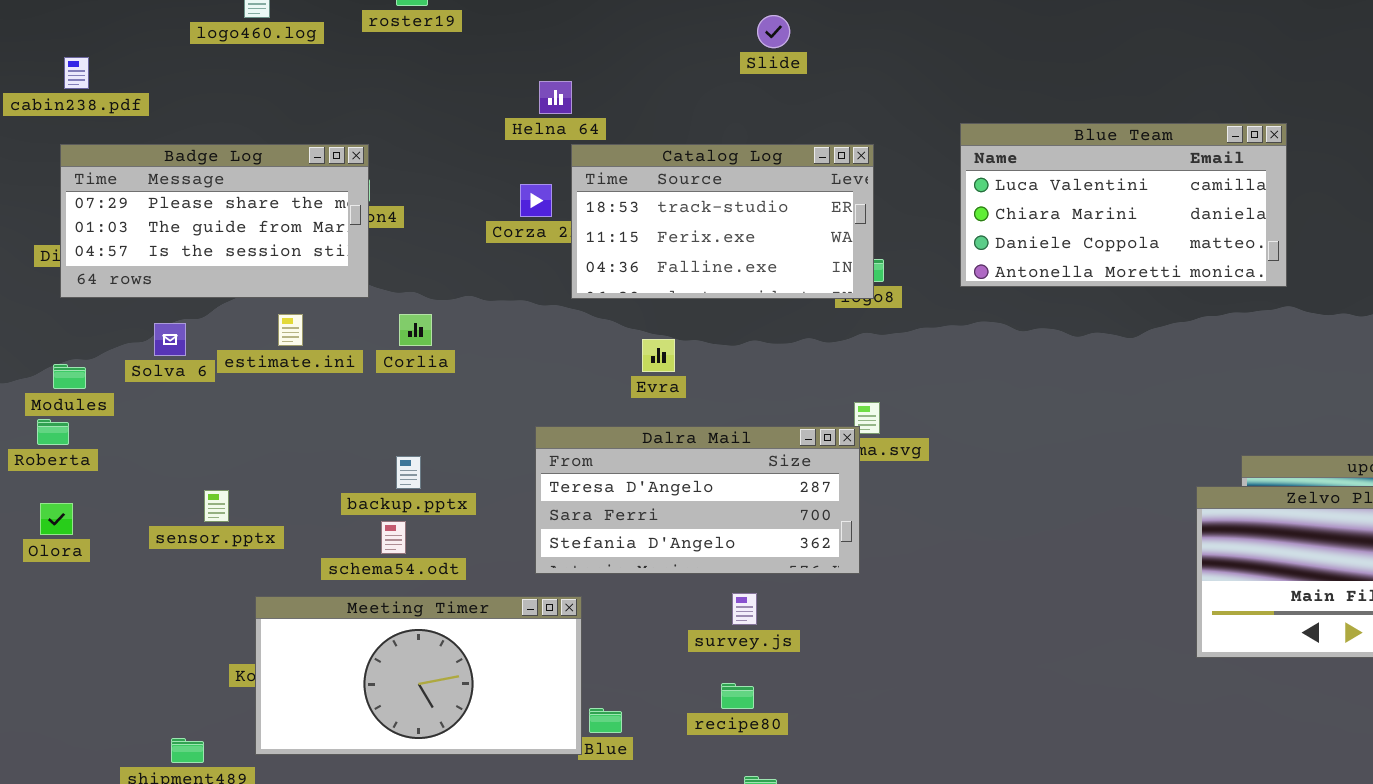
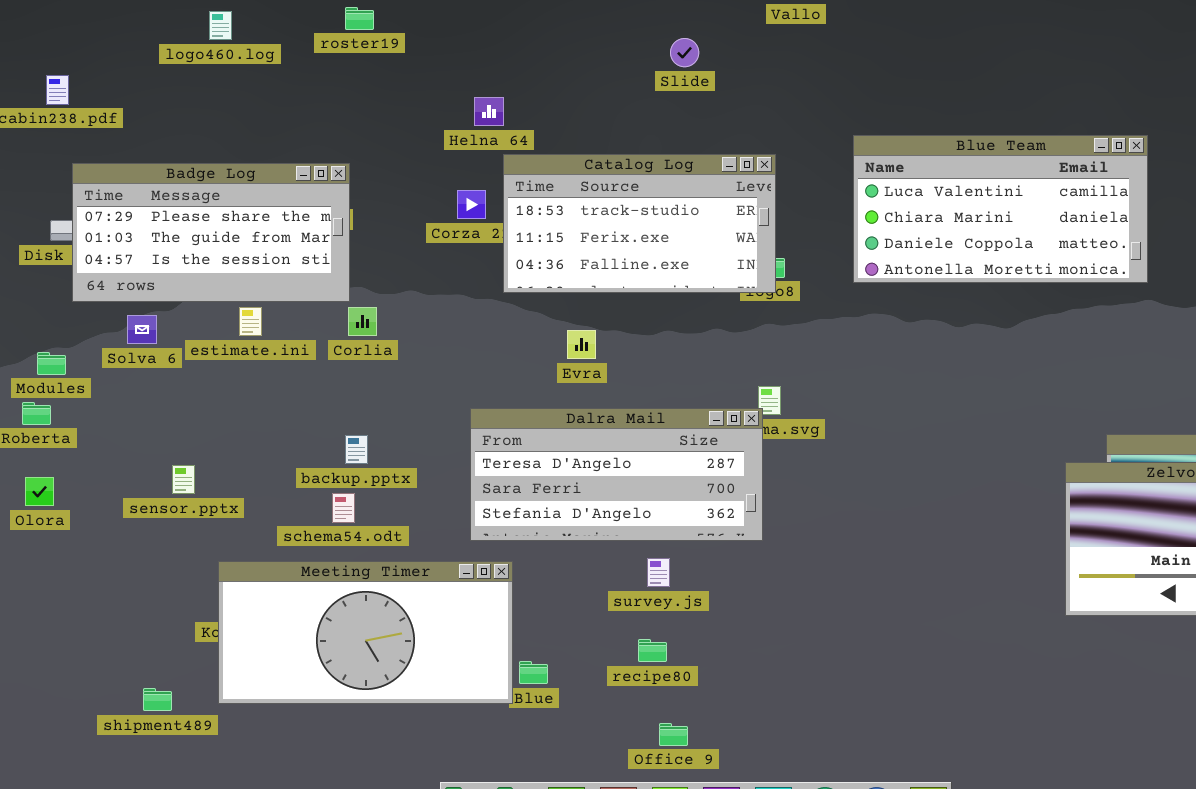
Badge Log: [60,144,369,298] -> [72,163,350,302], moved

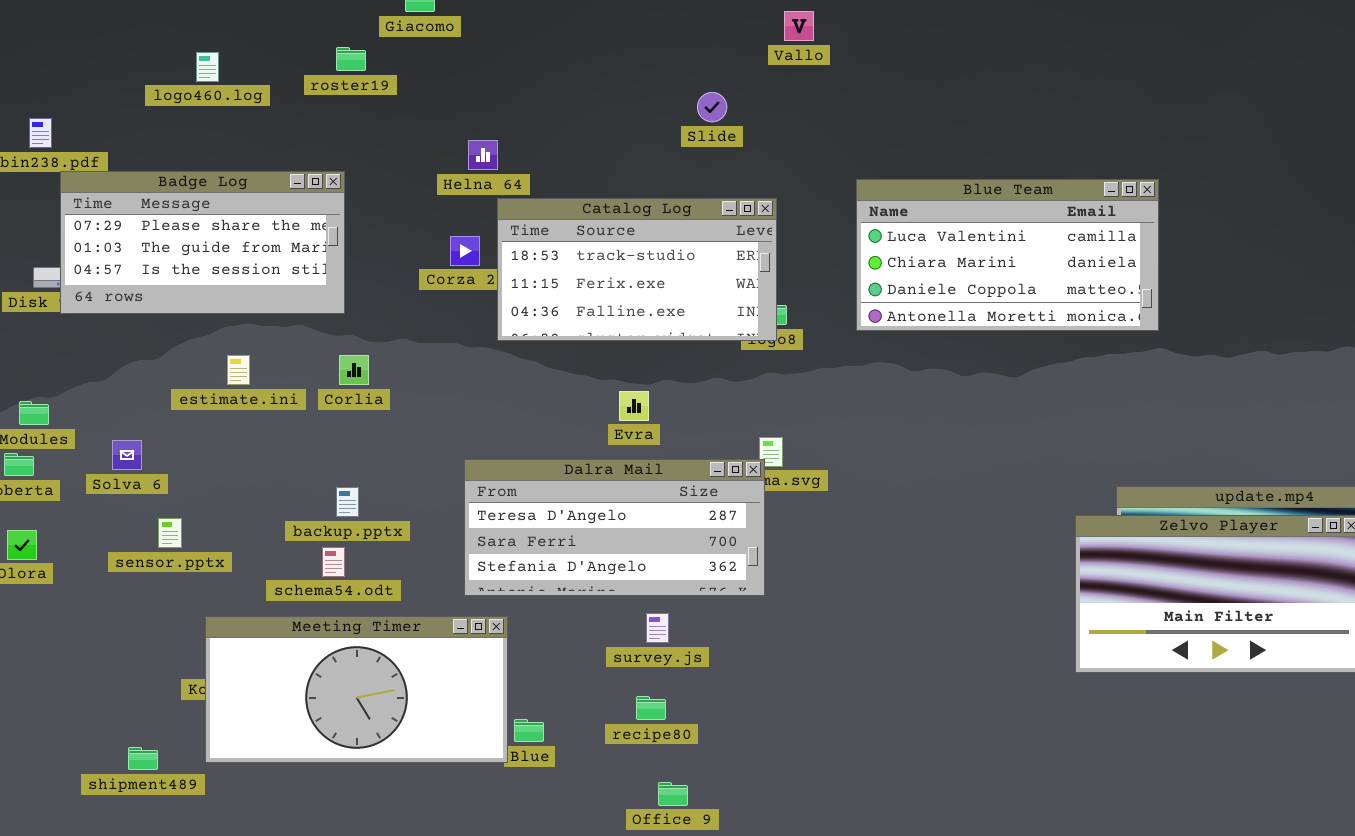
Slide: [670,38,699,67] -> [697,92,727,122], moved
Badge Log: [72,163,350,302] -> [60,171,345,314], moved
Solva 6: [127,315,157,344] -> [112,440,142,470], moved
Evra: [567,330,596,359] -> [619,391,649,421], moved

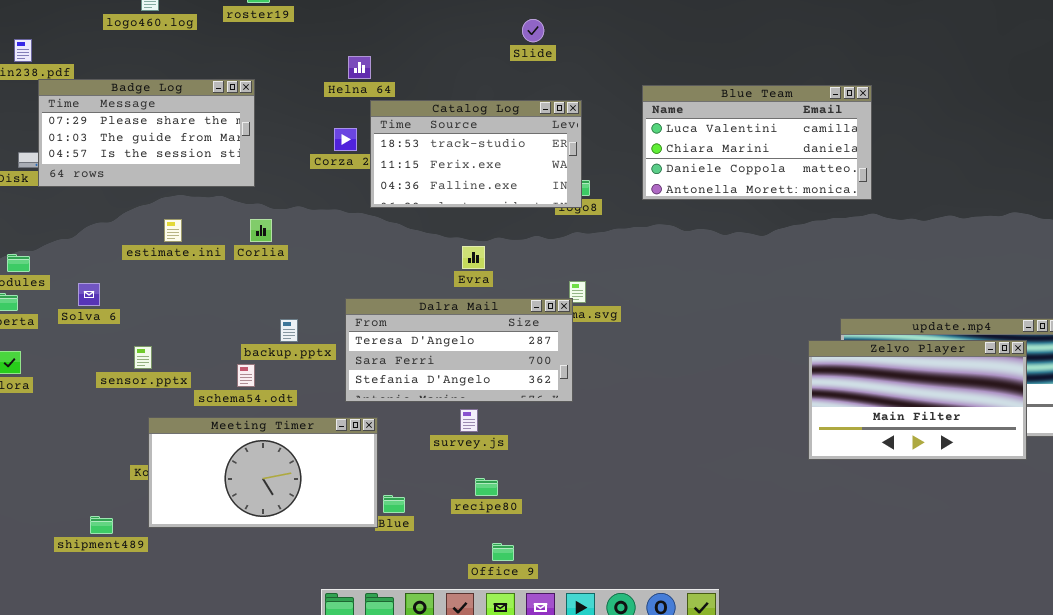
backup.pptx: [336,487,359,517] -> [280,319,298,342], moved
sensor.pptx: [158,518,182,548] -> [134,346,152,369], moved
survey.js: [646,613,669,643] -> [460,409,478,432], moved

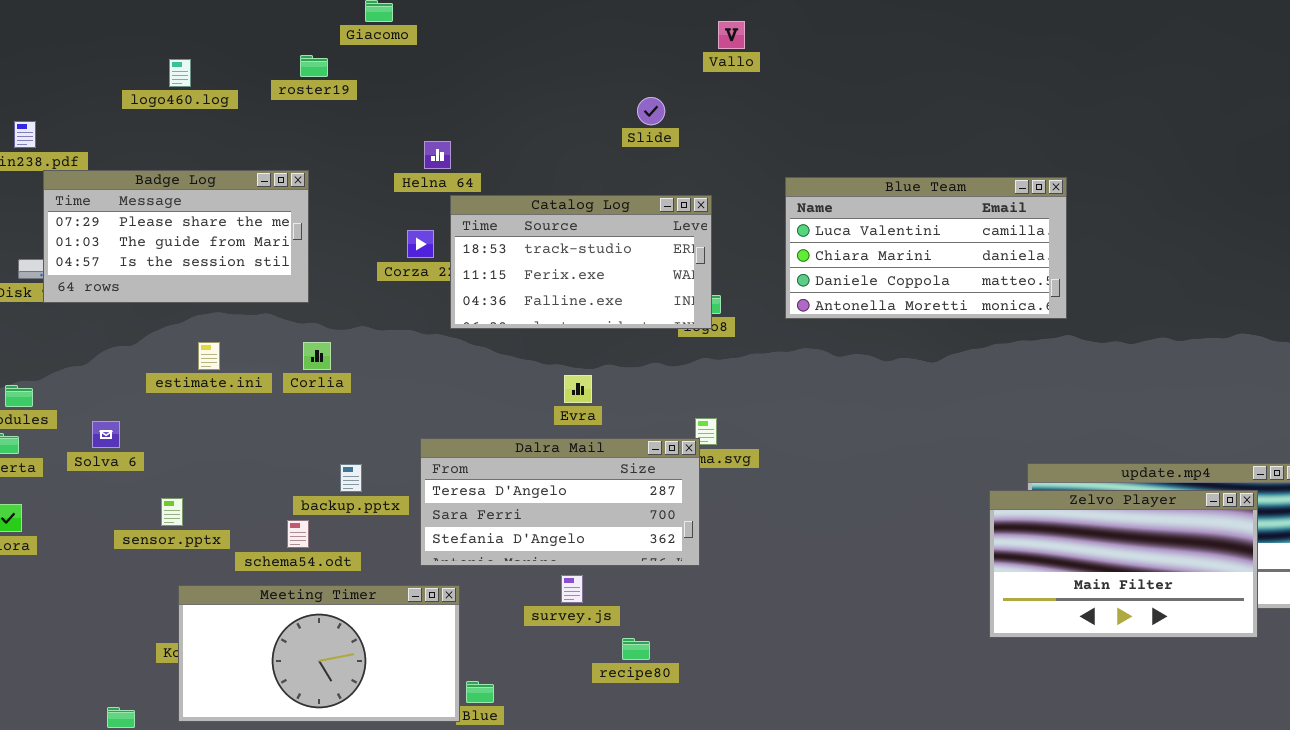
recipe80: [475,478,498,496] -> [622,638,650,660], moved

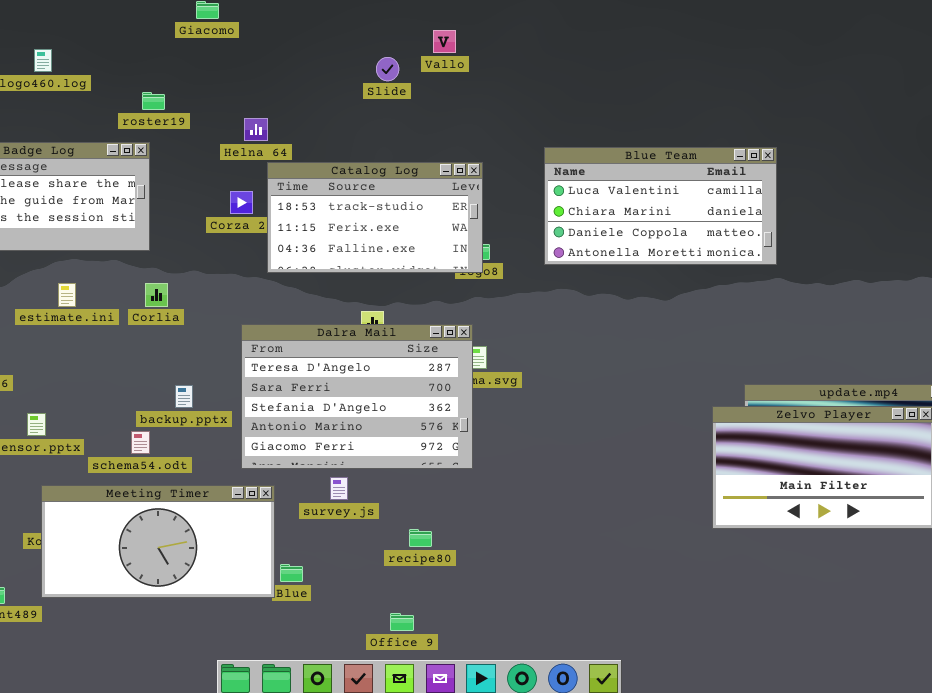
Vallo: [718,21,745,49] -> [433,30,456,53], moved
roster19: [300,55,328,77] -> [142,92,165,110], moved
Slide: [637,97,665,125] -> [376,57,399,81], moved
Dalra Mail: [420,438,700,566] -> [241,324,473,469], resized
survey.js: [561,575,583,603] -> [330,477,348,500], moved

